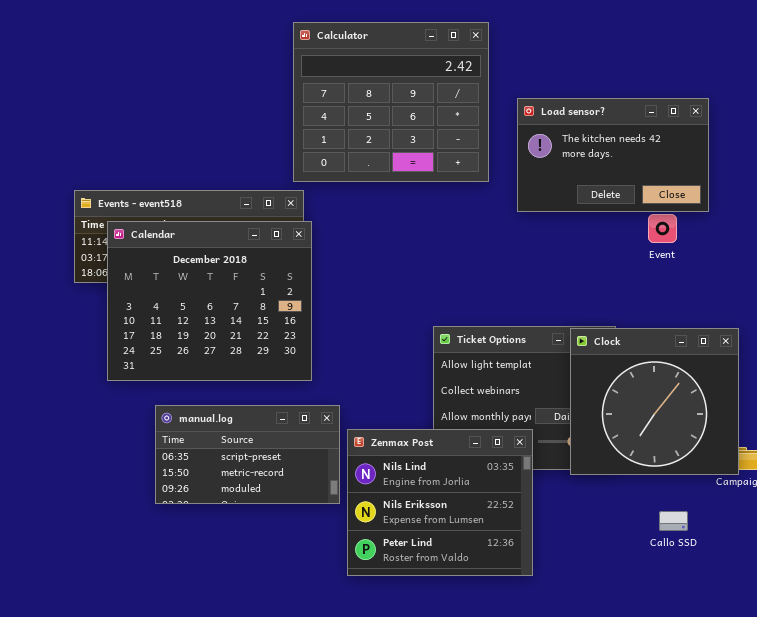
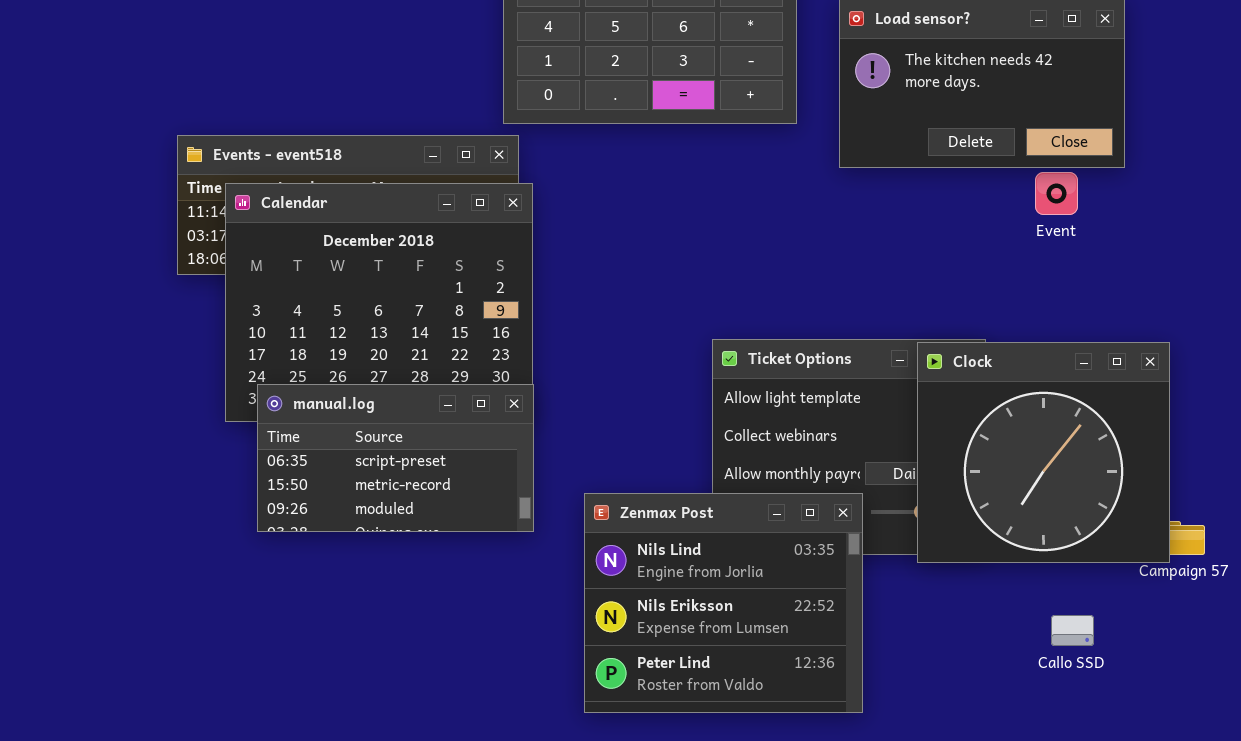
manual.log: [155,405,340,504] -> [257,384,534,532], moved

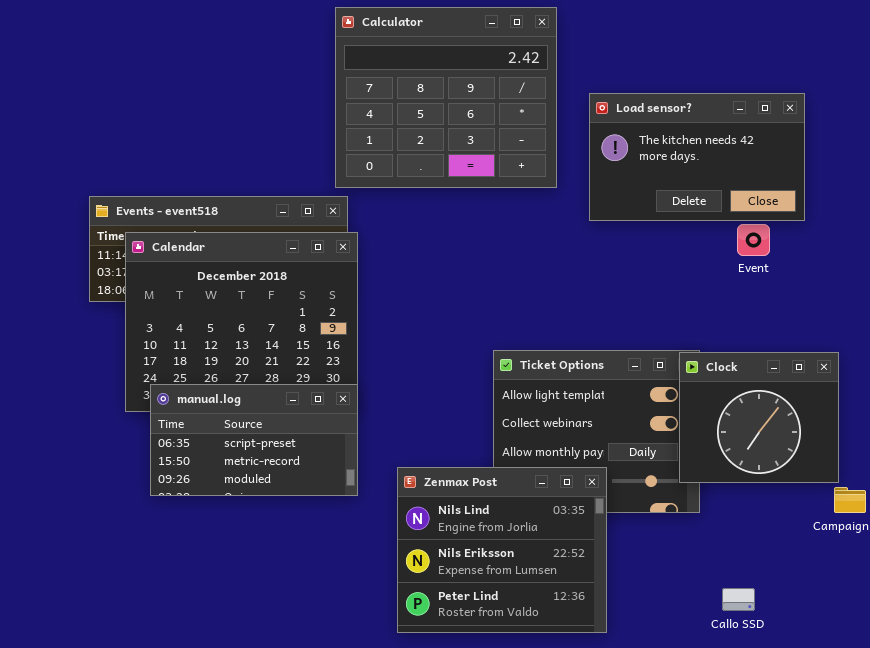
Clock: [917,342,1170,563] -> [679,352,839,483], resized
Callo SSD: [1051,615,1094,646] -> [722,588,755,611], moved

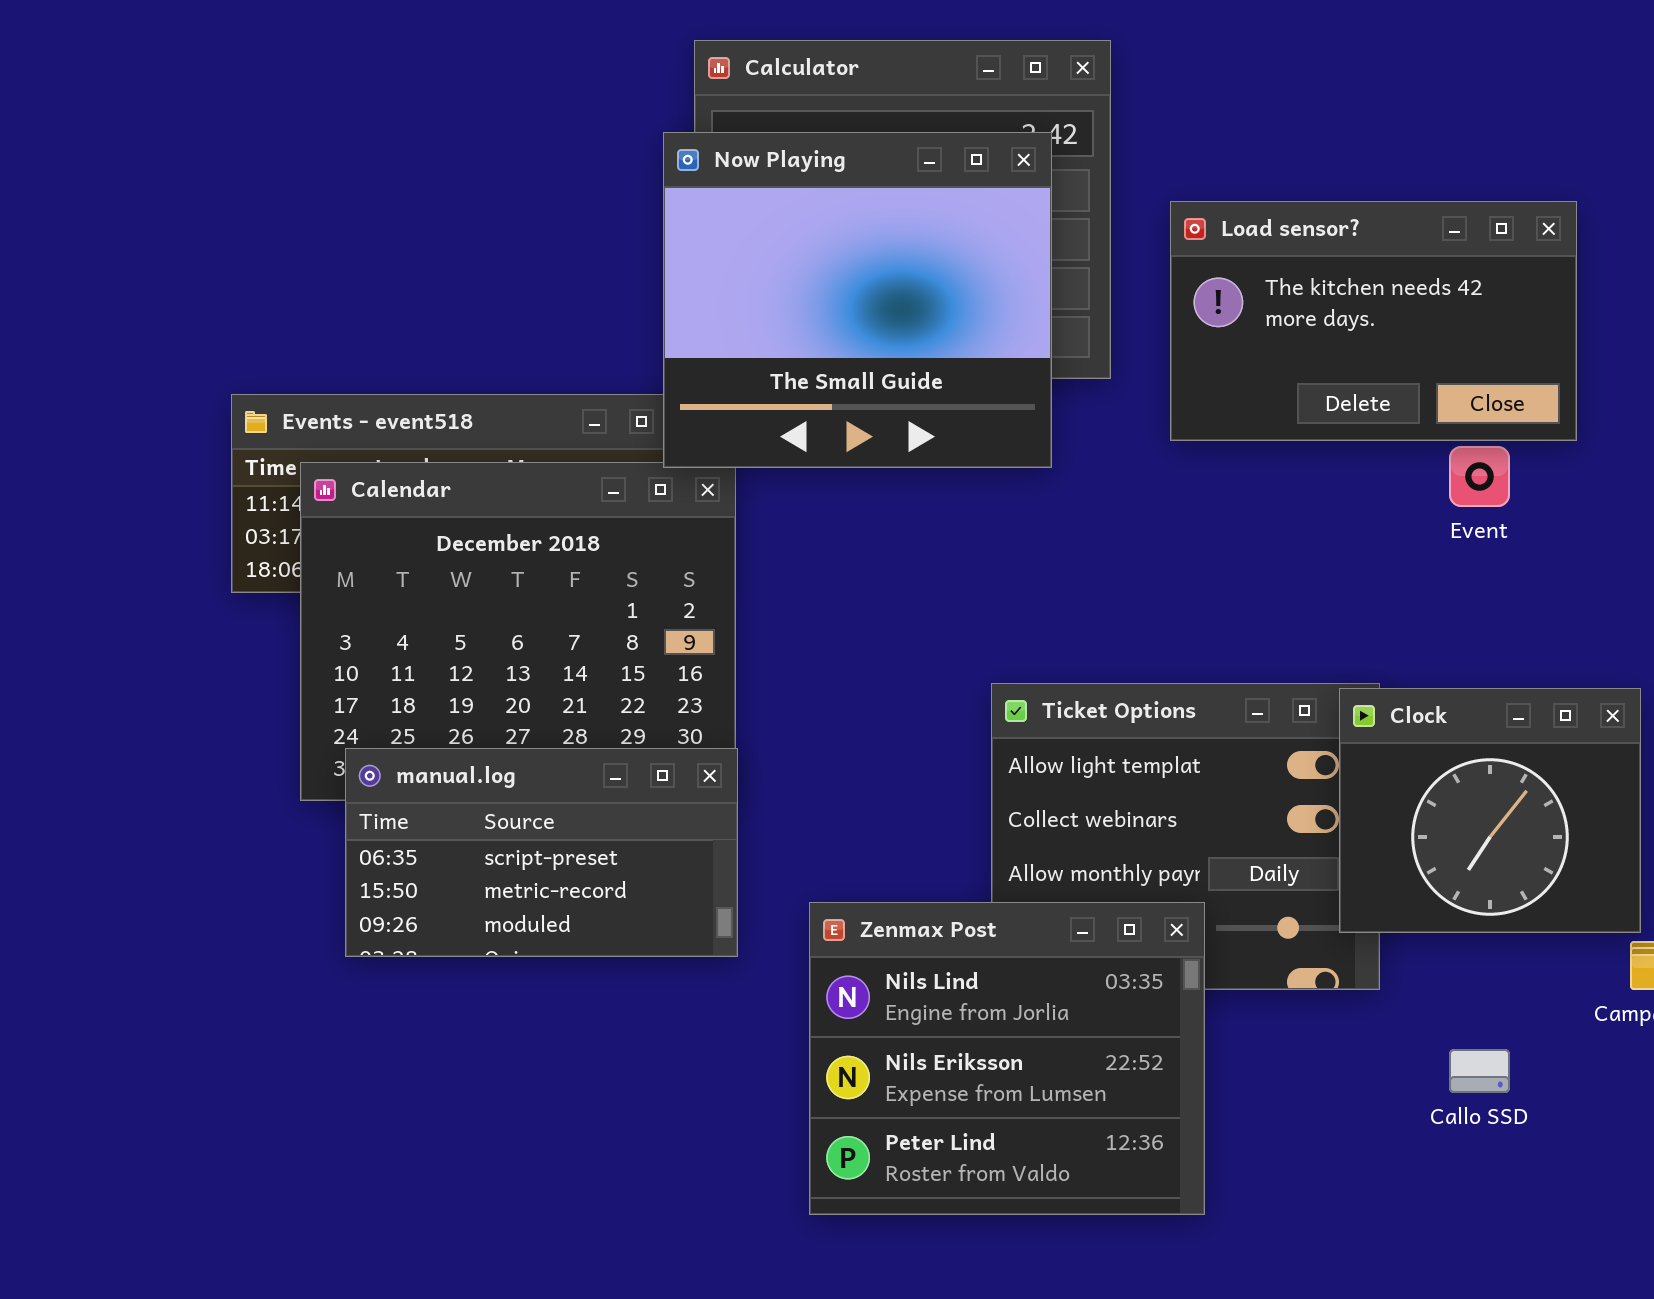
Now Playing: none -> [663,132,1052,468], opened
Callo SSD: [722,588,755,611] -> [1449,1049,1510,1093], moved

